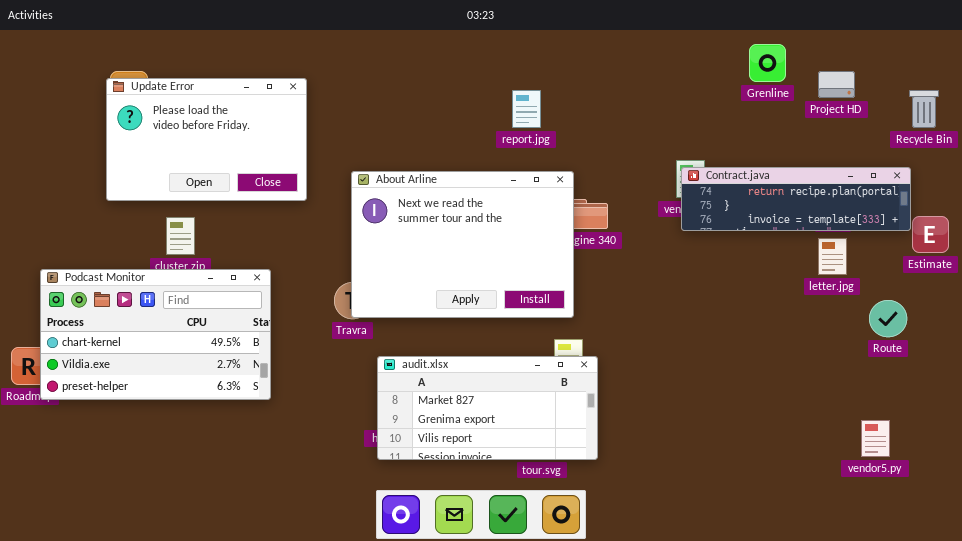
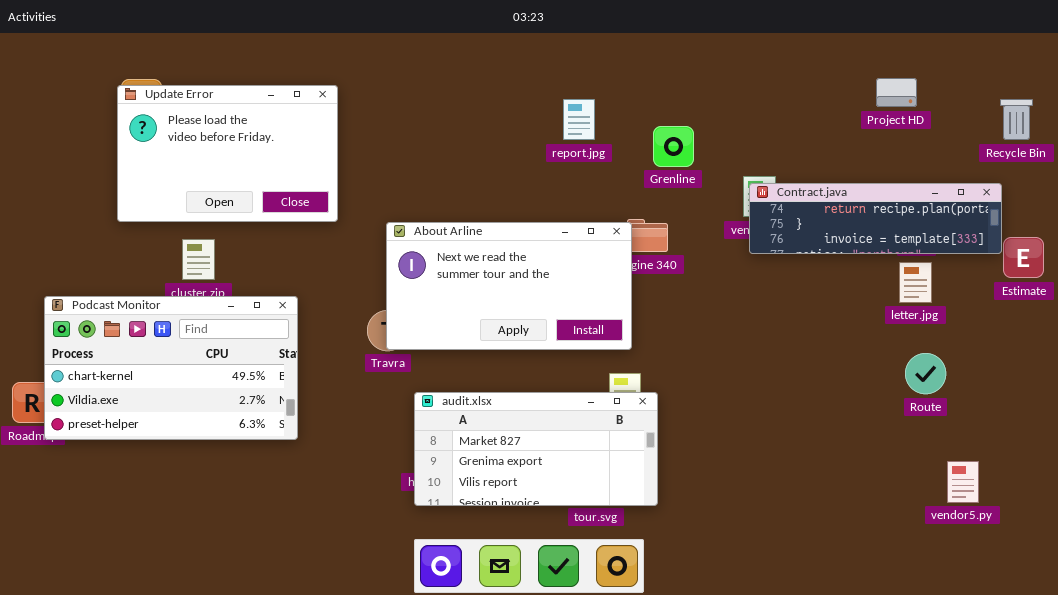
Grenline: [749,44,786,82] -> [653,126,694,167], moved
Project HD: [818,71,855,98] -> [876,78,917,107], moved
About Arline: [351,171,574,318] -> [386,222,632,350], resized
Route: [869,300,907,337] -> [905,353,946,394], moved

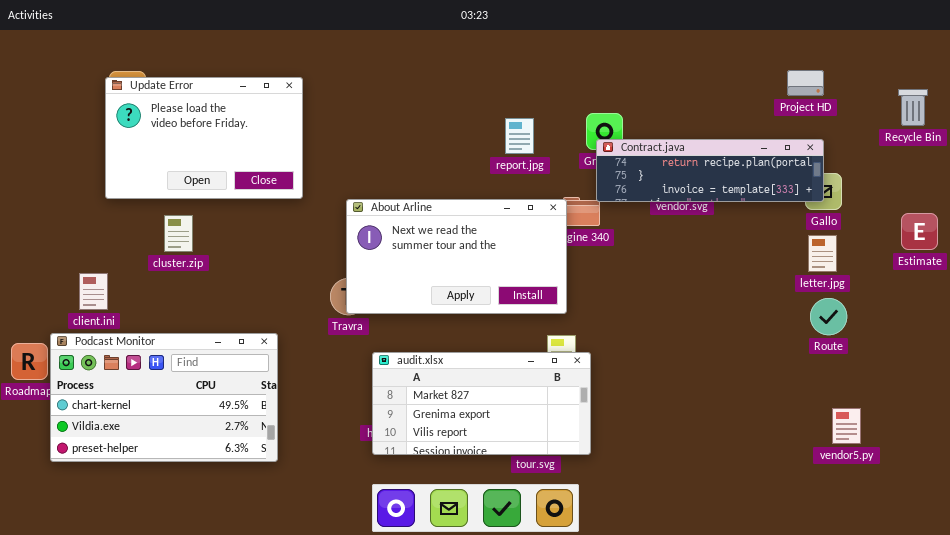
report.jpg: [563,99,595,140] -> [505,118,534,154], moved
Contract.java: [749,183,1002,254] -> [596,139,824,202], moved
Podcast Monitor: [44,296,298,440] -> [50,333,278,462], moved
Route: [905,353,946,394] -> [810,298,847,335], moved
vendor5.py: [947,461,979,503] -> [832,408,861,444], moved

